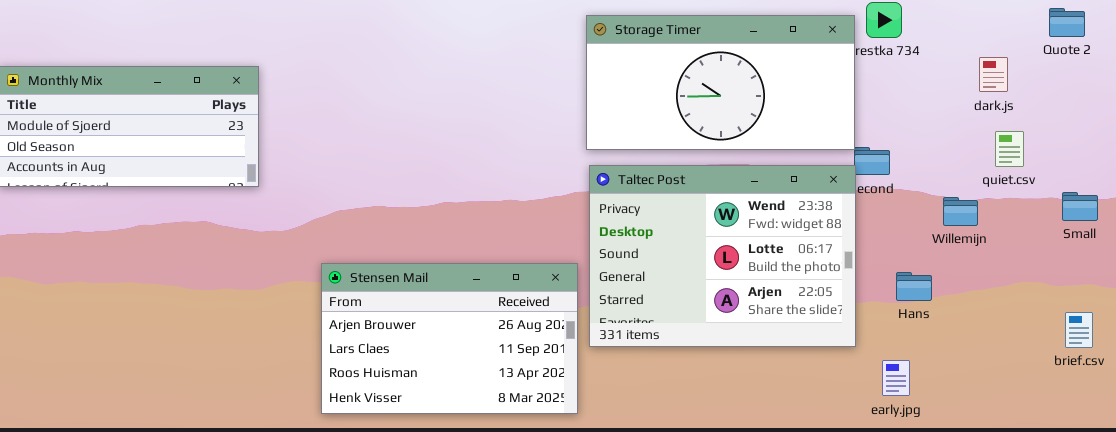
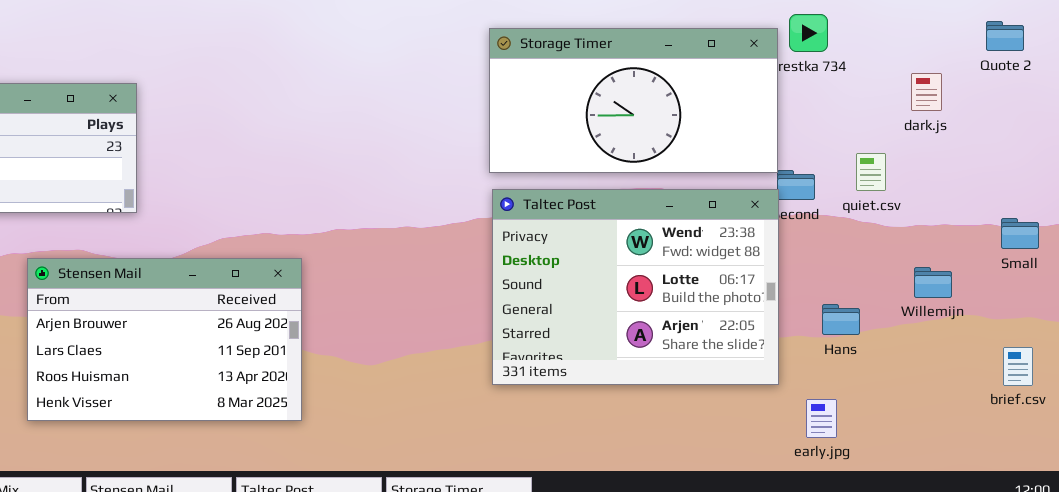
quiet.csv: [995,131,1024,167] -> [856,153,886,191], moved
Willemijn: [943,197,978,226] -> [914,267,952,298], moved
Stensen Mail: [321,263,578,414] -> [27,258,302,421], moved

